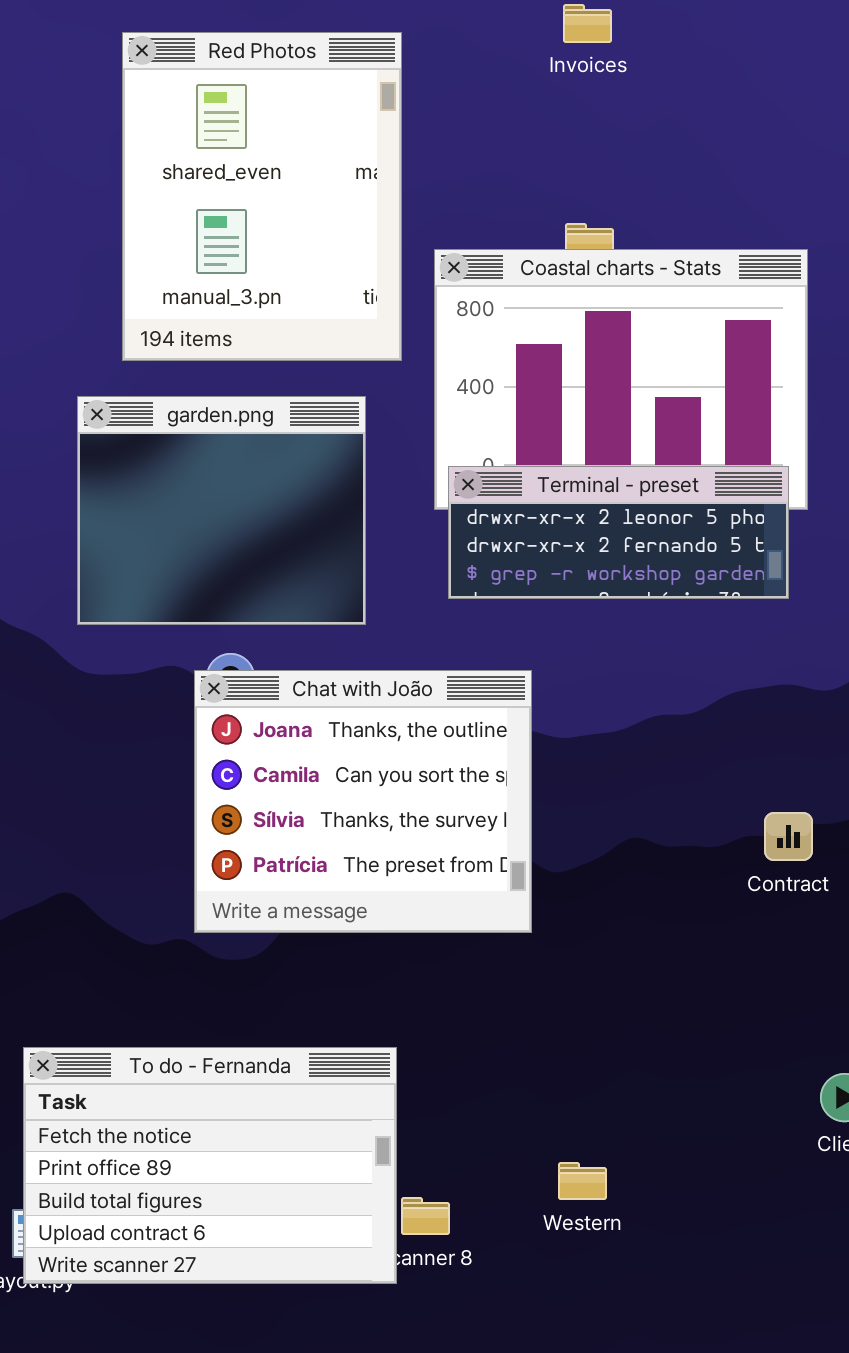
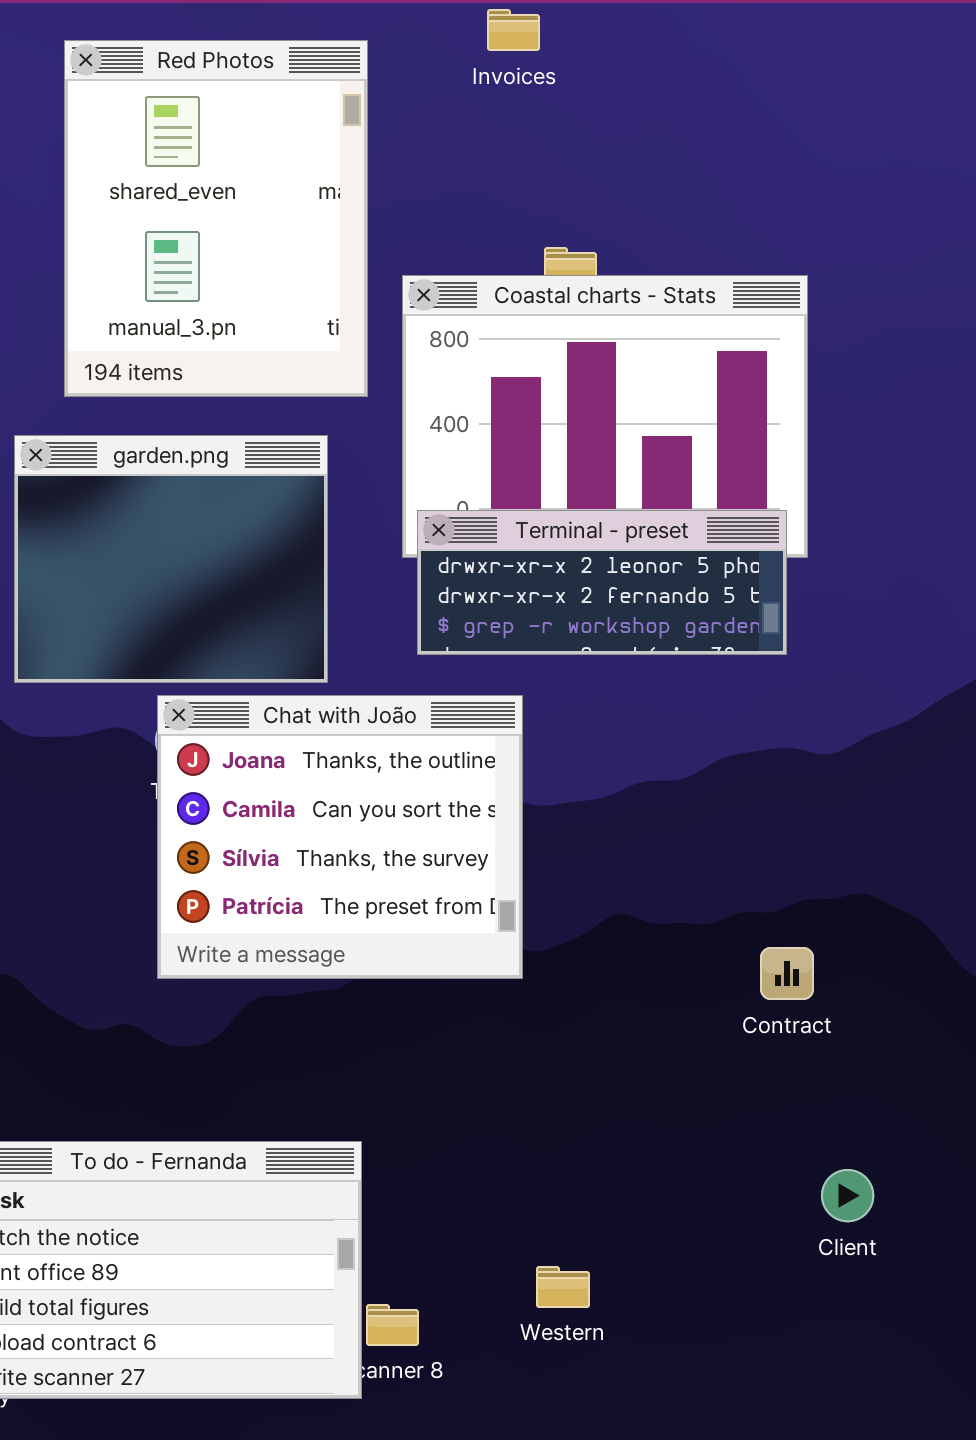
Invoices: [563,4,612,43] -> [487,9,540,51], moved
Chat with João: [194,670,532,933] -> [157,695,523,979], moved
Contract: [764,812,813,861] -> [760,947,814,1000], moved

